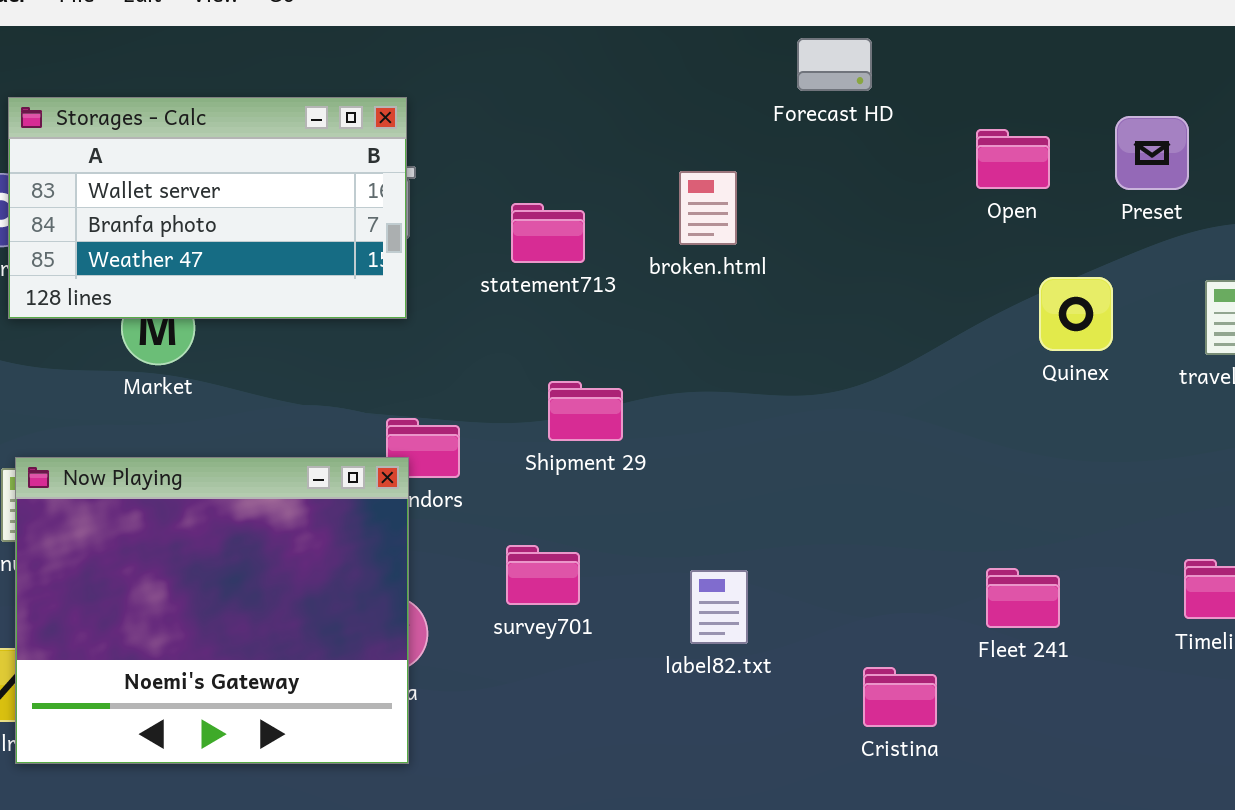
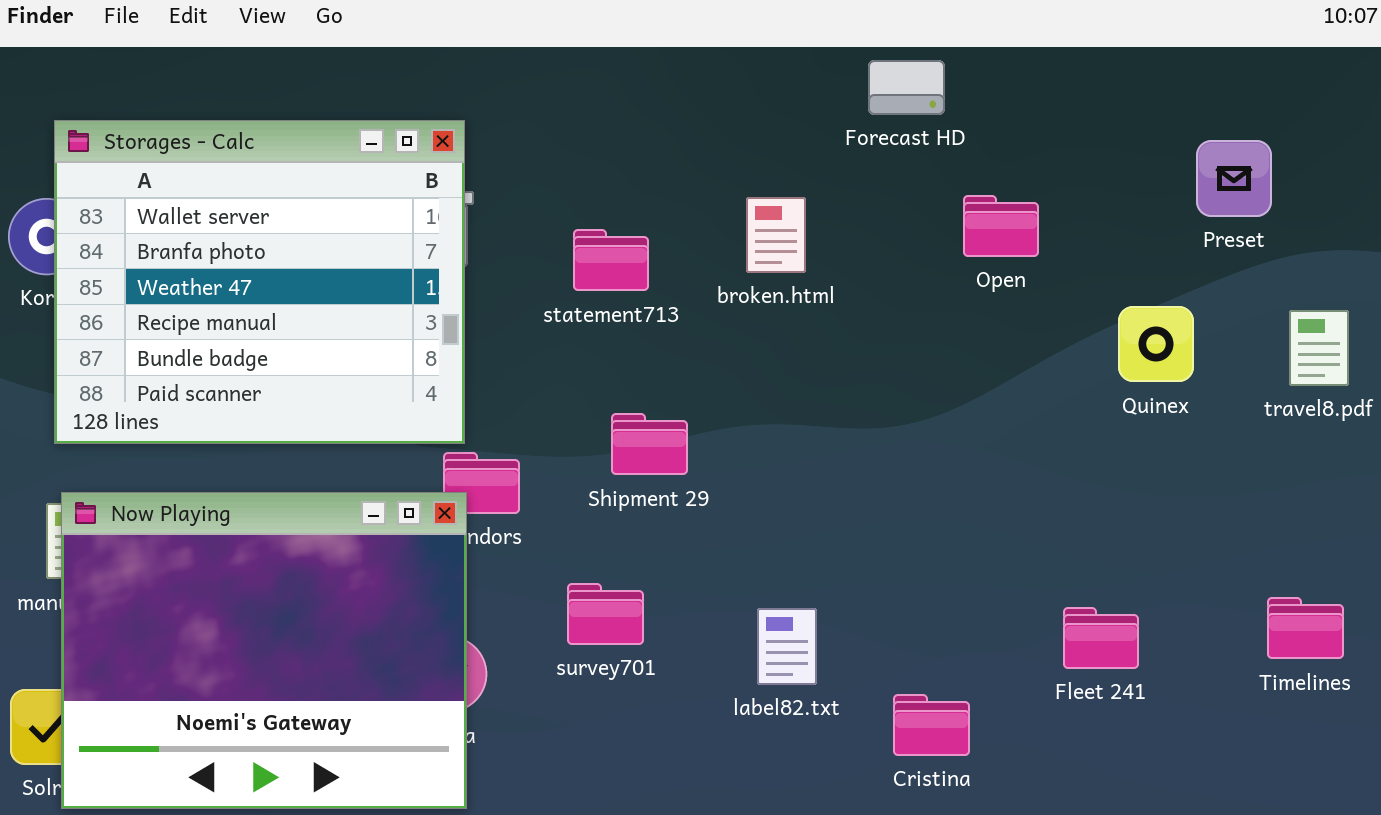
Storages - Calc: [8,97,407,319] -> [54,120,465,444], resized
Open: [976,129,1050,189] -> [963,195,1039,257], moved
Cristina: [863,667,937,727] -> [893,694,970,756], moved

